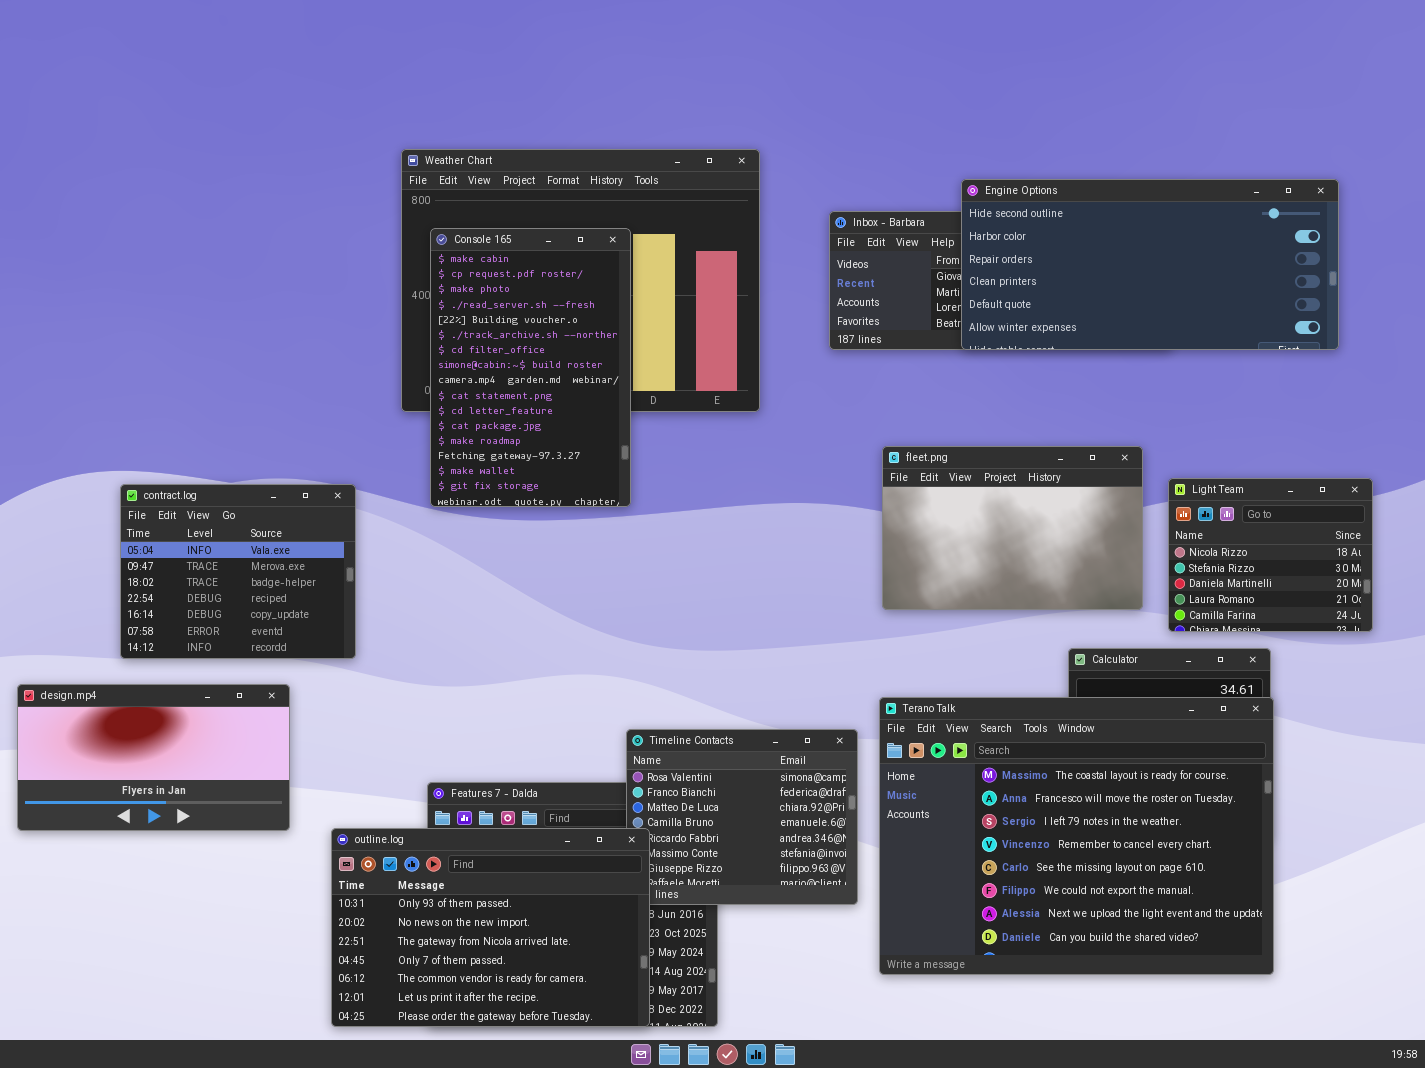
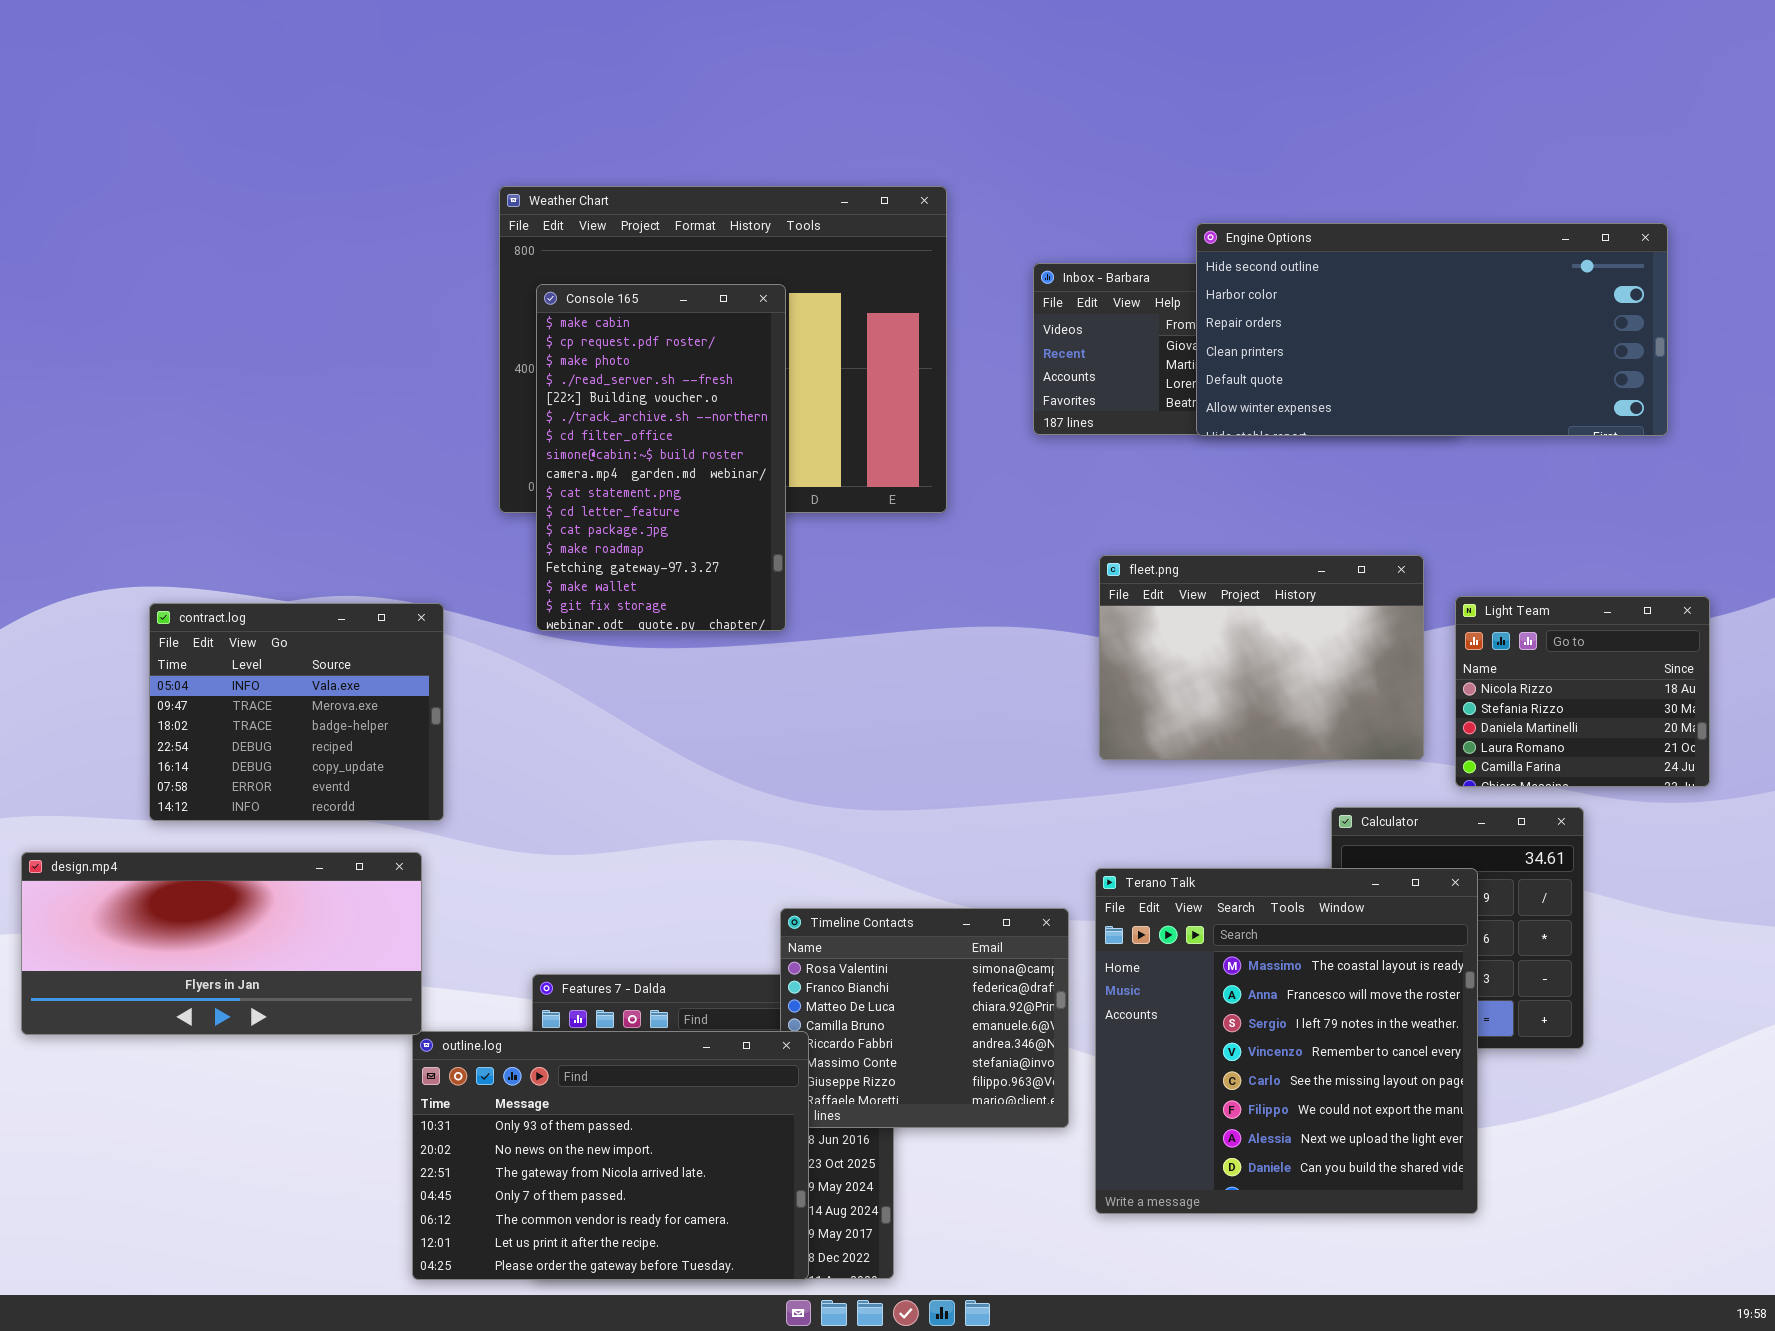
design.mp4: [17,684,290,831] -> [21,852,422,1035], resized
Terano Talk: [879,697,1274,975] -> [1095,868,1478,1214], resized

